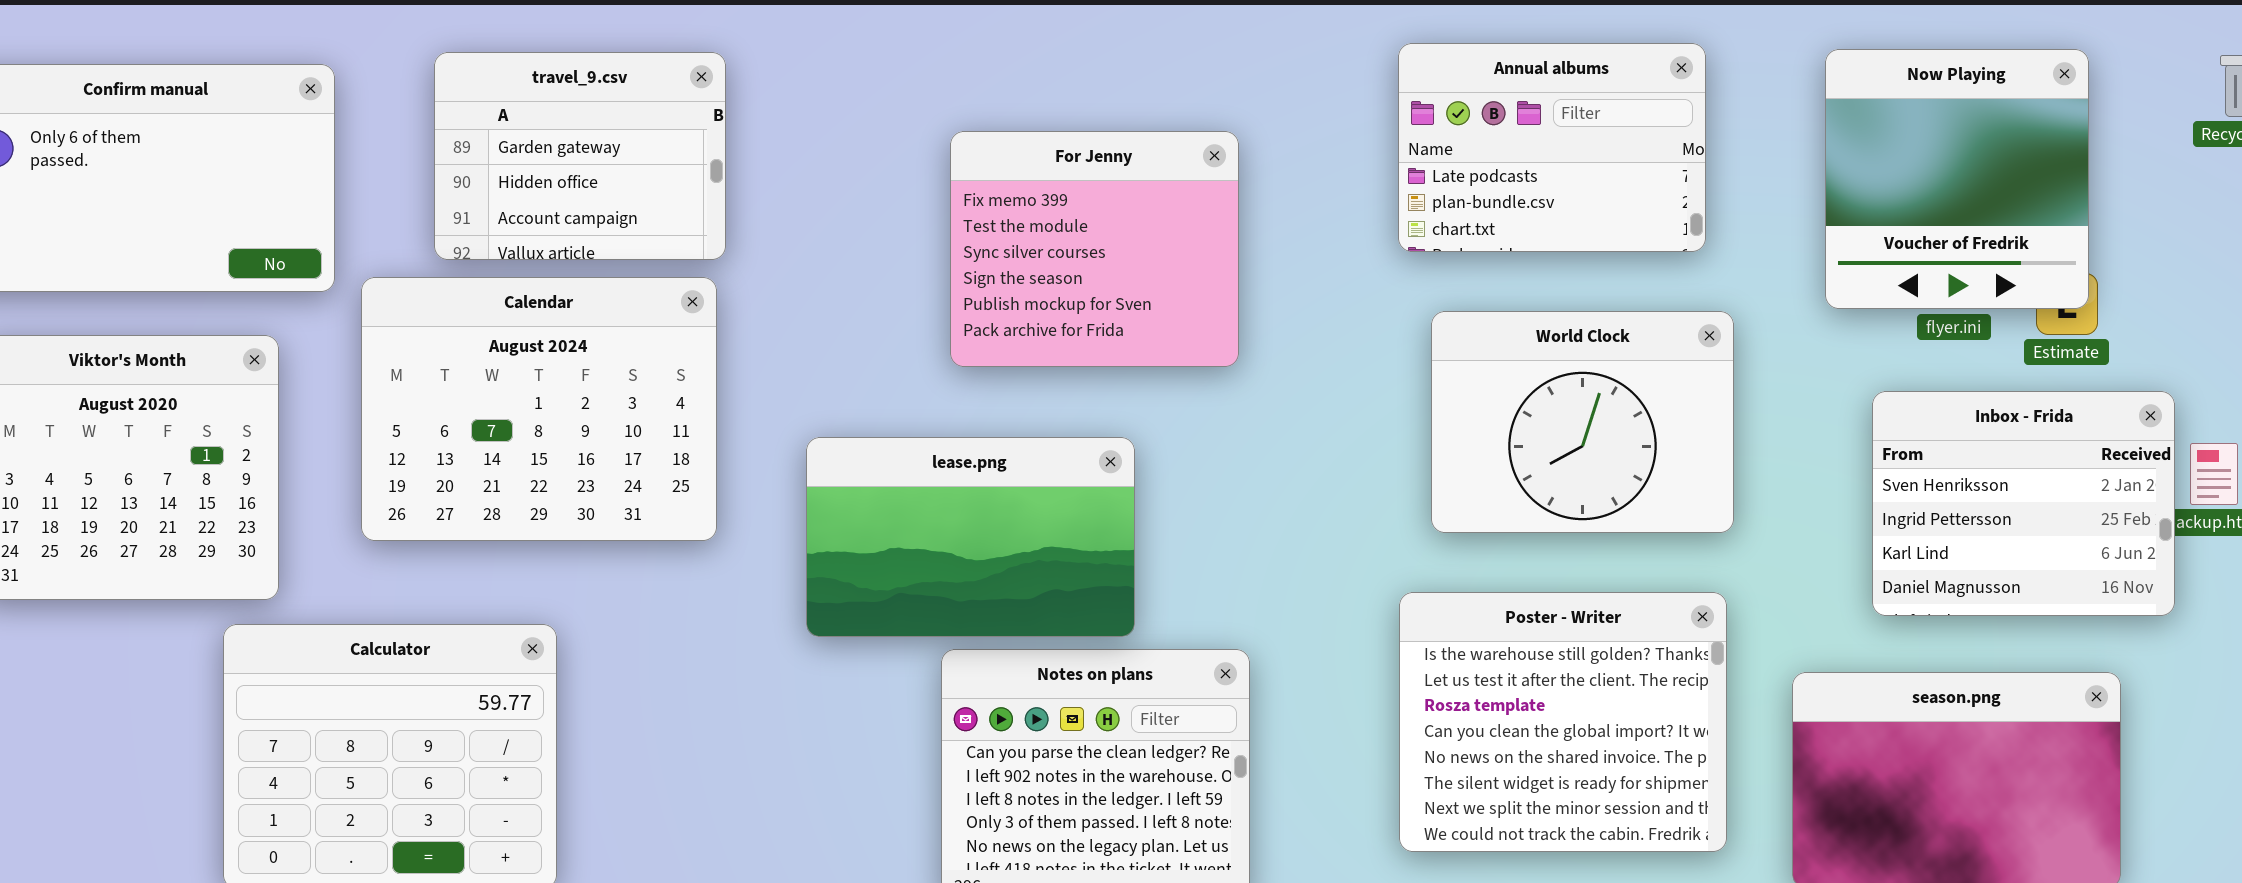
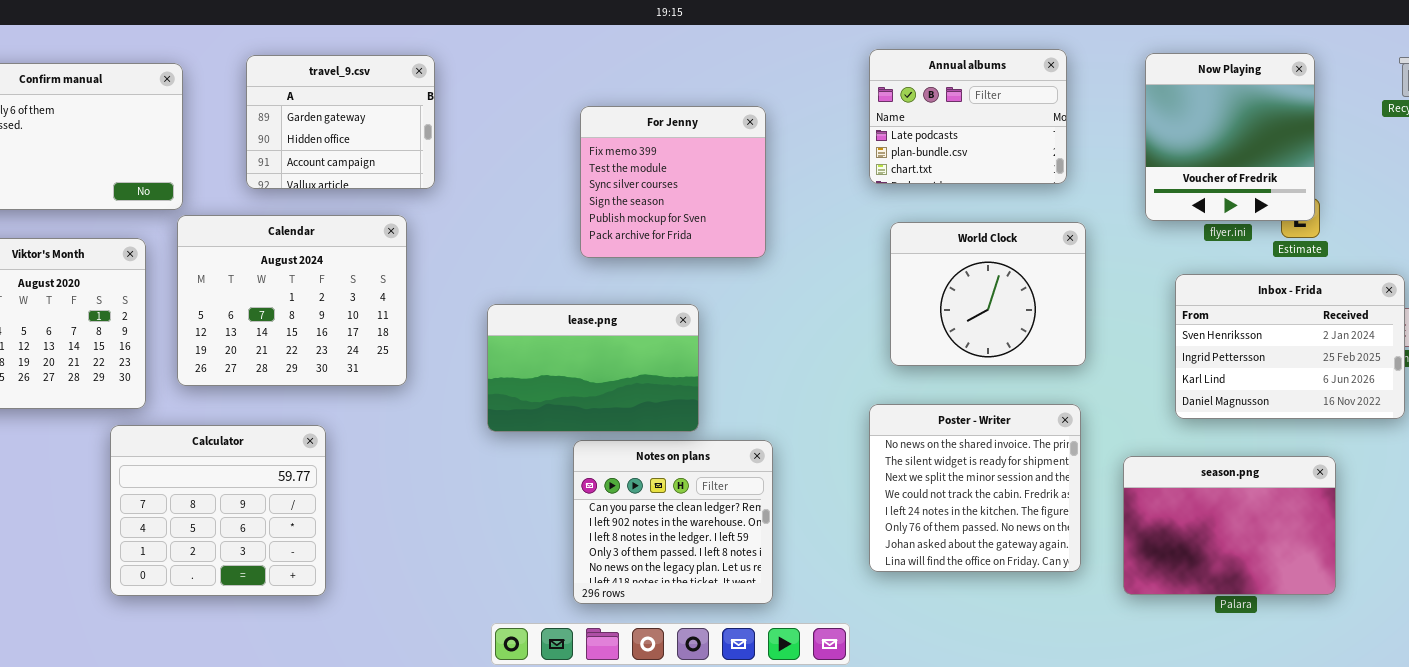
Calendar: [361,277,717,541] -> [177,215,407,386], moved
Inbox - Frida: [1872,391,2175,616] -> [1175,274,1405,419], resized
Poster - Writer: [1399,592,1727,852] -> [869,404,1081,572], scrolled down 4 rows

